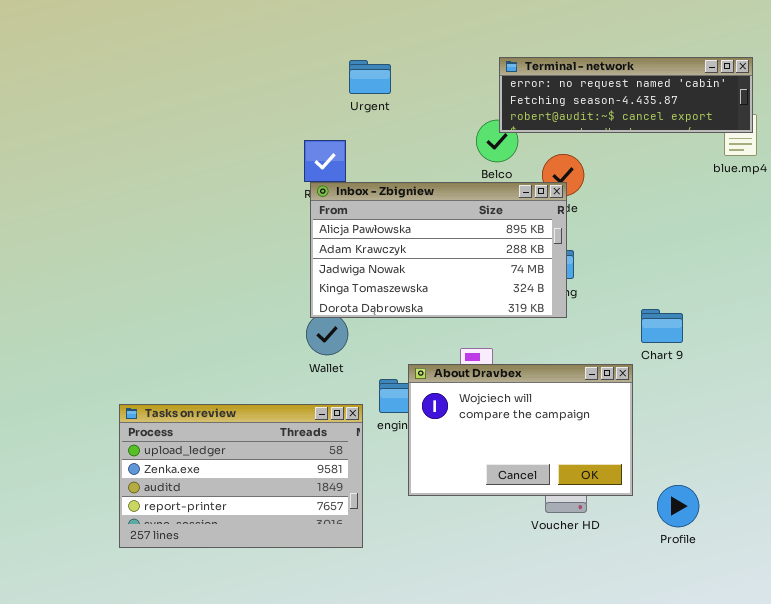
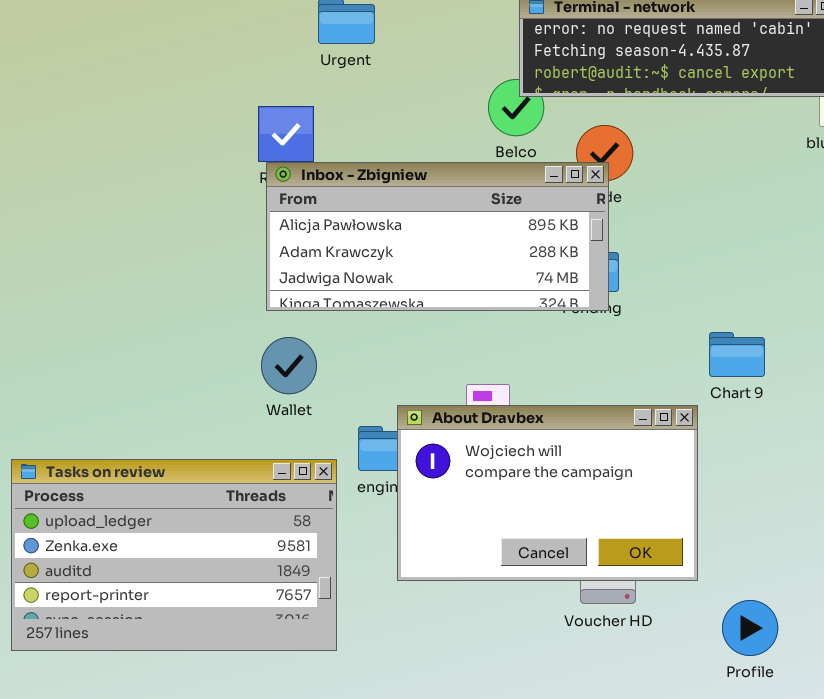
Inbox - Zbigniew: [310,182,567,318] -> [266,162,609,311], resized
Profile: [657,485,699,527] -> [722,600,778,656], moved

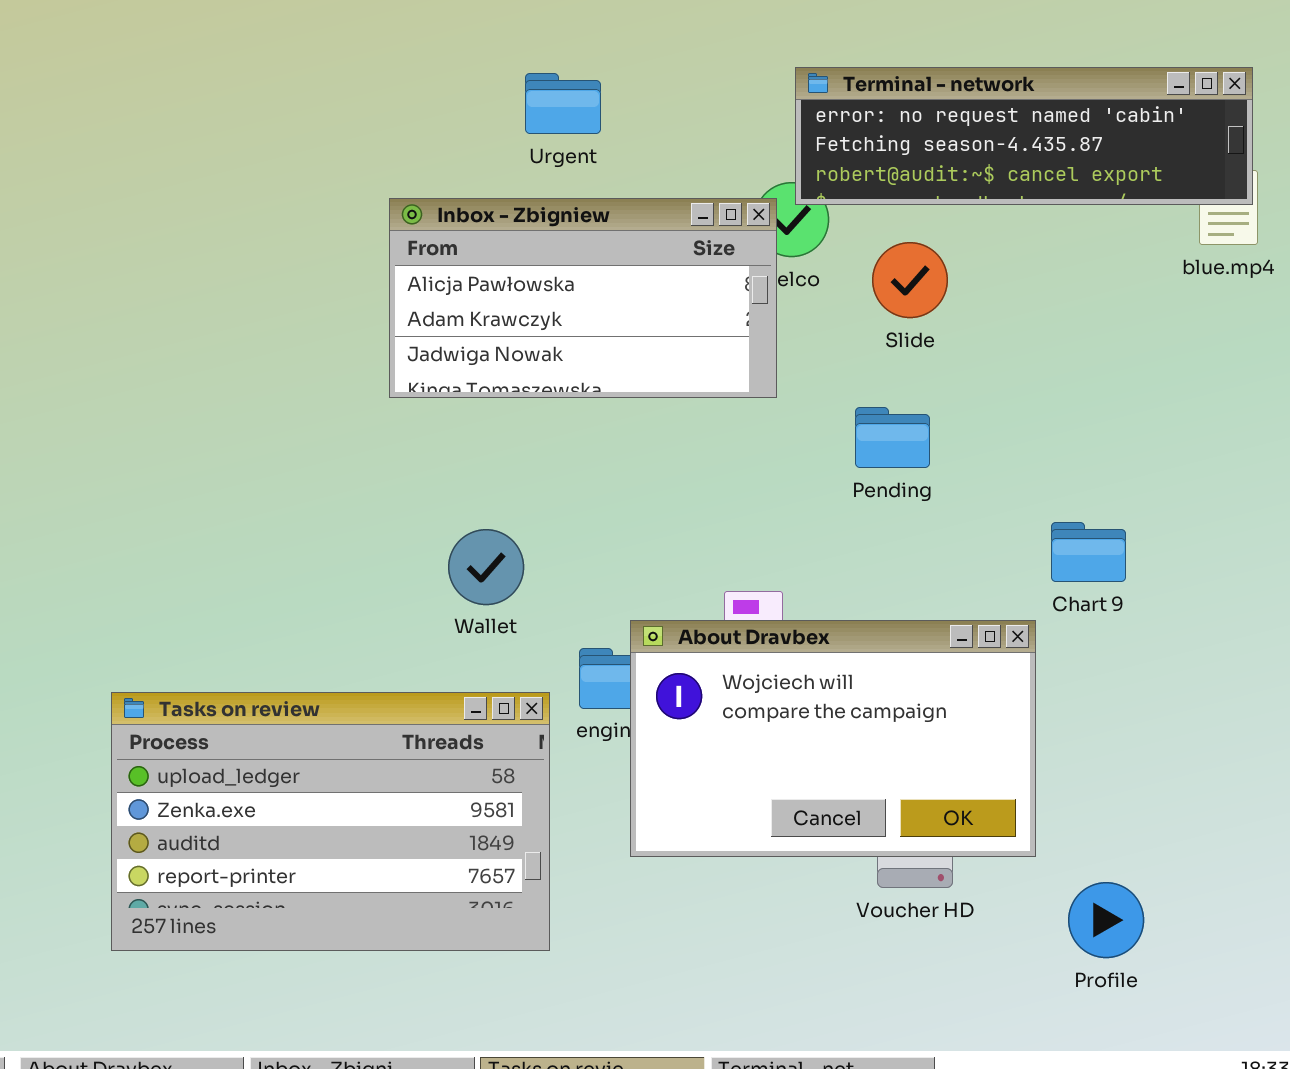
Inbox - Zbigniew: [266,162,609,311] -> [389,198,777,398], moved, resized

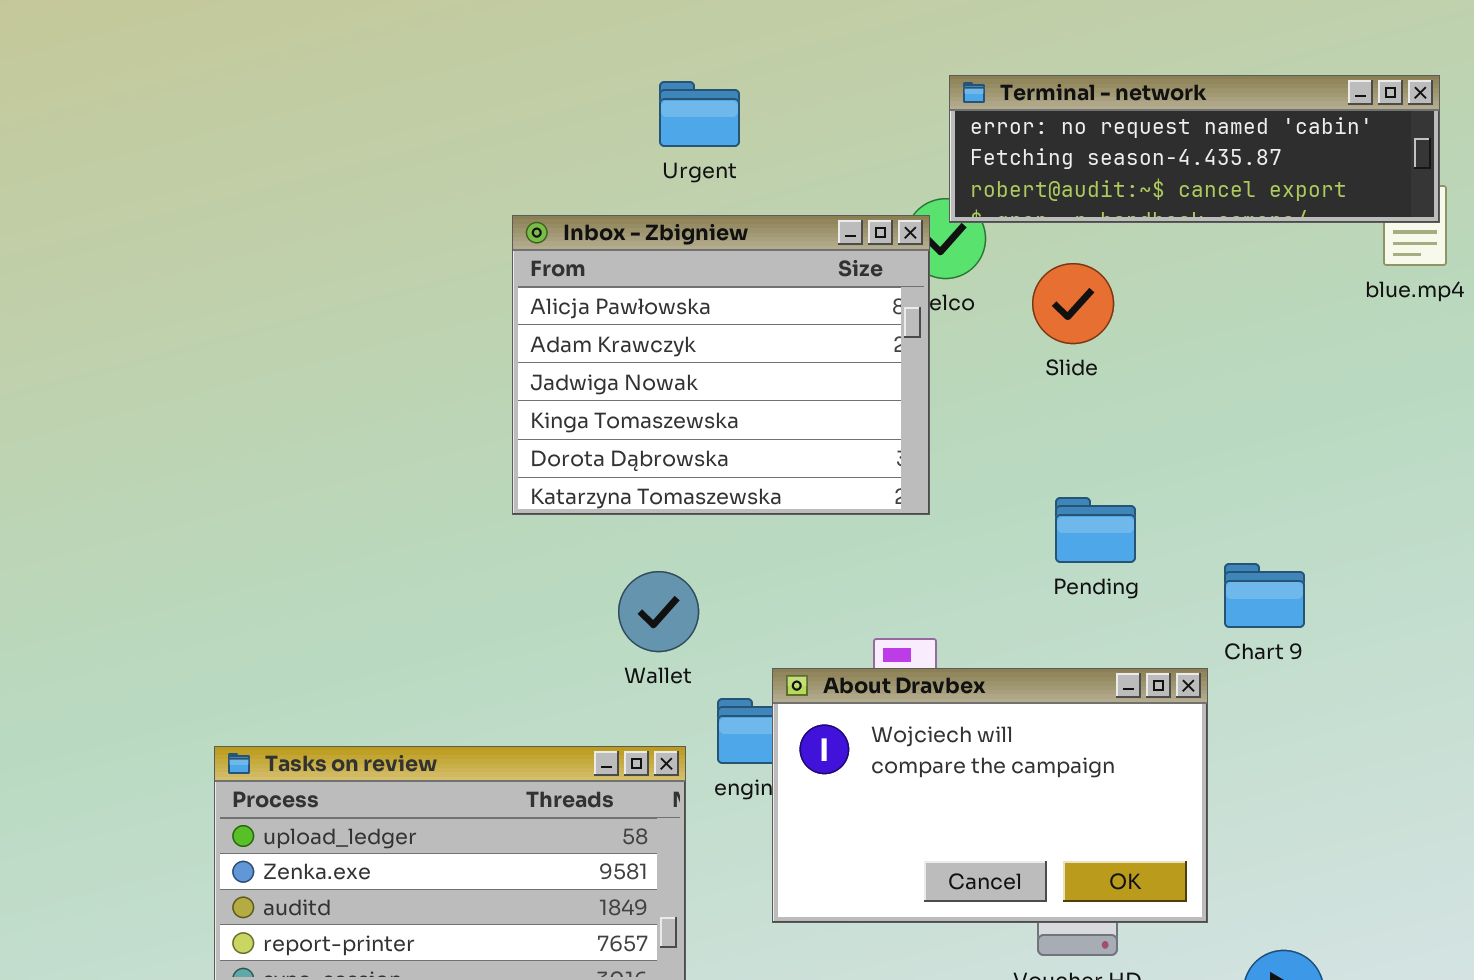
Inbox - Zbigniew: [389,198,777,398] -> [512,215,930,515], resized
Pending: [855,407,930,468] -> [1055,497,1136,563], moved
Wallet: [448,529,524,605] -> [618,571,699,652], moved

